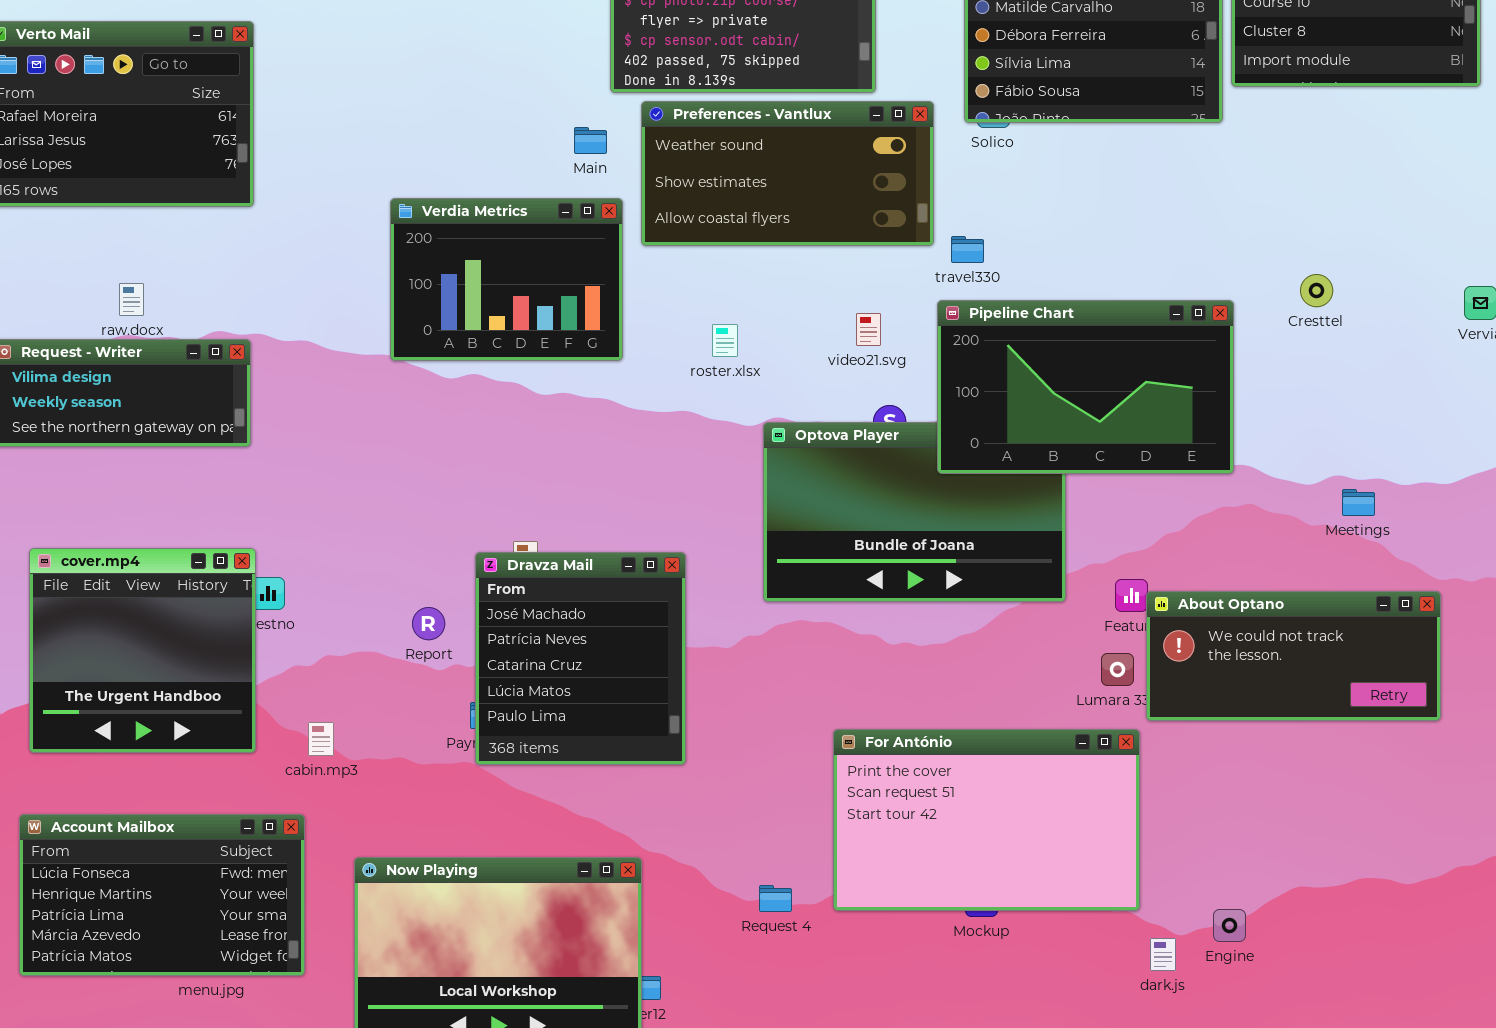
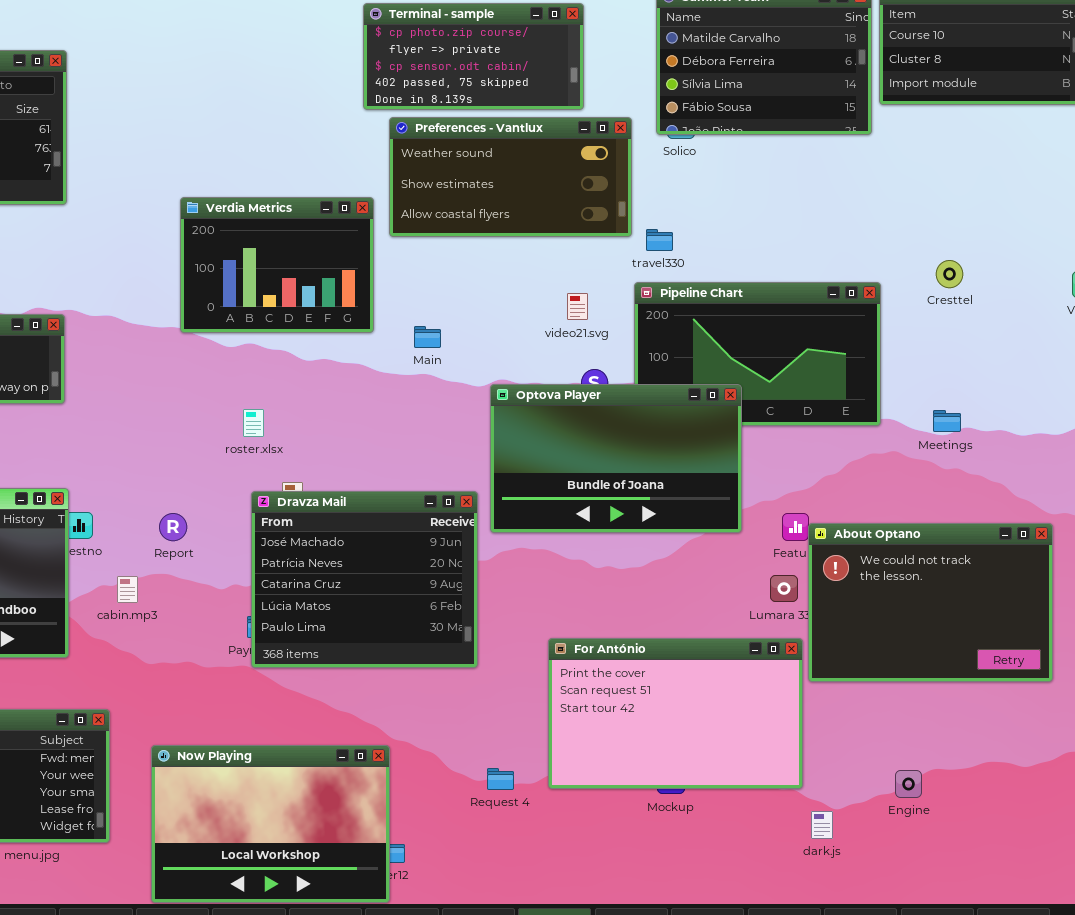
Main: [574,127,607,154] -> [414,326,441,348], moved
roster.xlsx: [712,324,738,357] -> [243,409,264,437], moved
Optova Player: [763,422,1066,602] -> [490,384,742,533], raised
Meetings: [1342,489,1375,516] -> [933,410,961,432], moved
Dravza Mail: [475,552,686,765] -> [251,491,478,668], resized
About Optano: [1146,591,1441,721] -> [808,523,1053,682], resized
Report: [412,607,445,640] -> [159,513,187,541], moved
cabin.mp3: [308,722,334,756] -> [117,576,138,603], moved
Engine: [1213,909,1246,942] -> [895,770,922,798], moved

